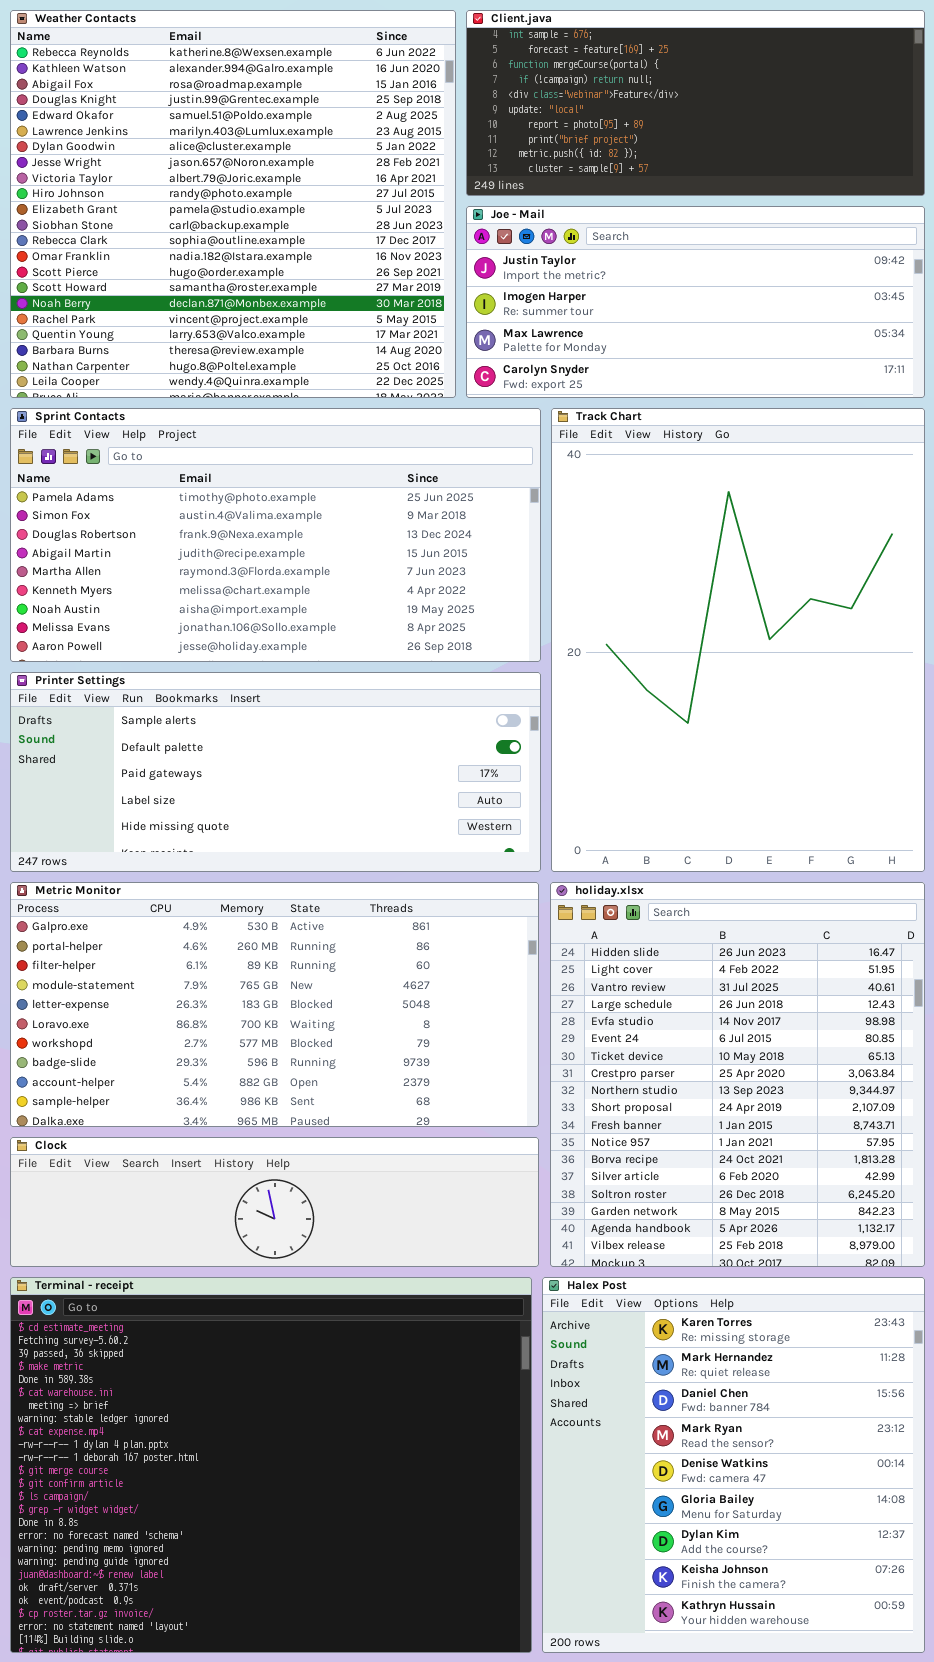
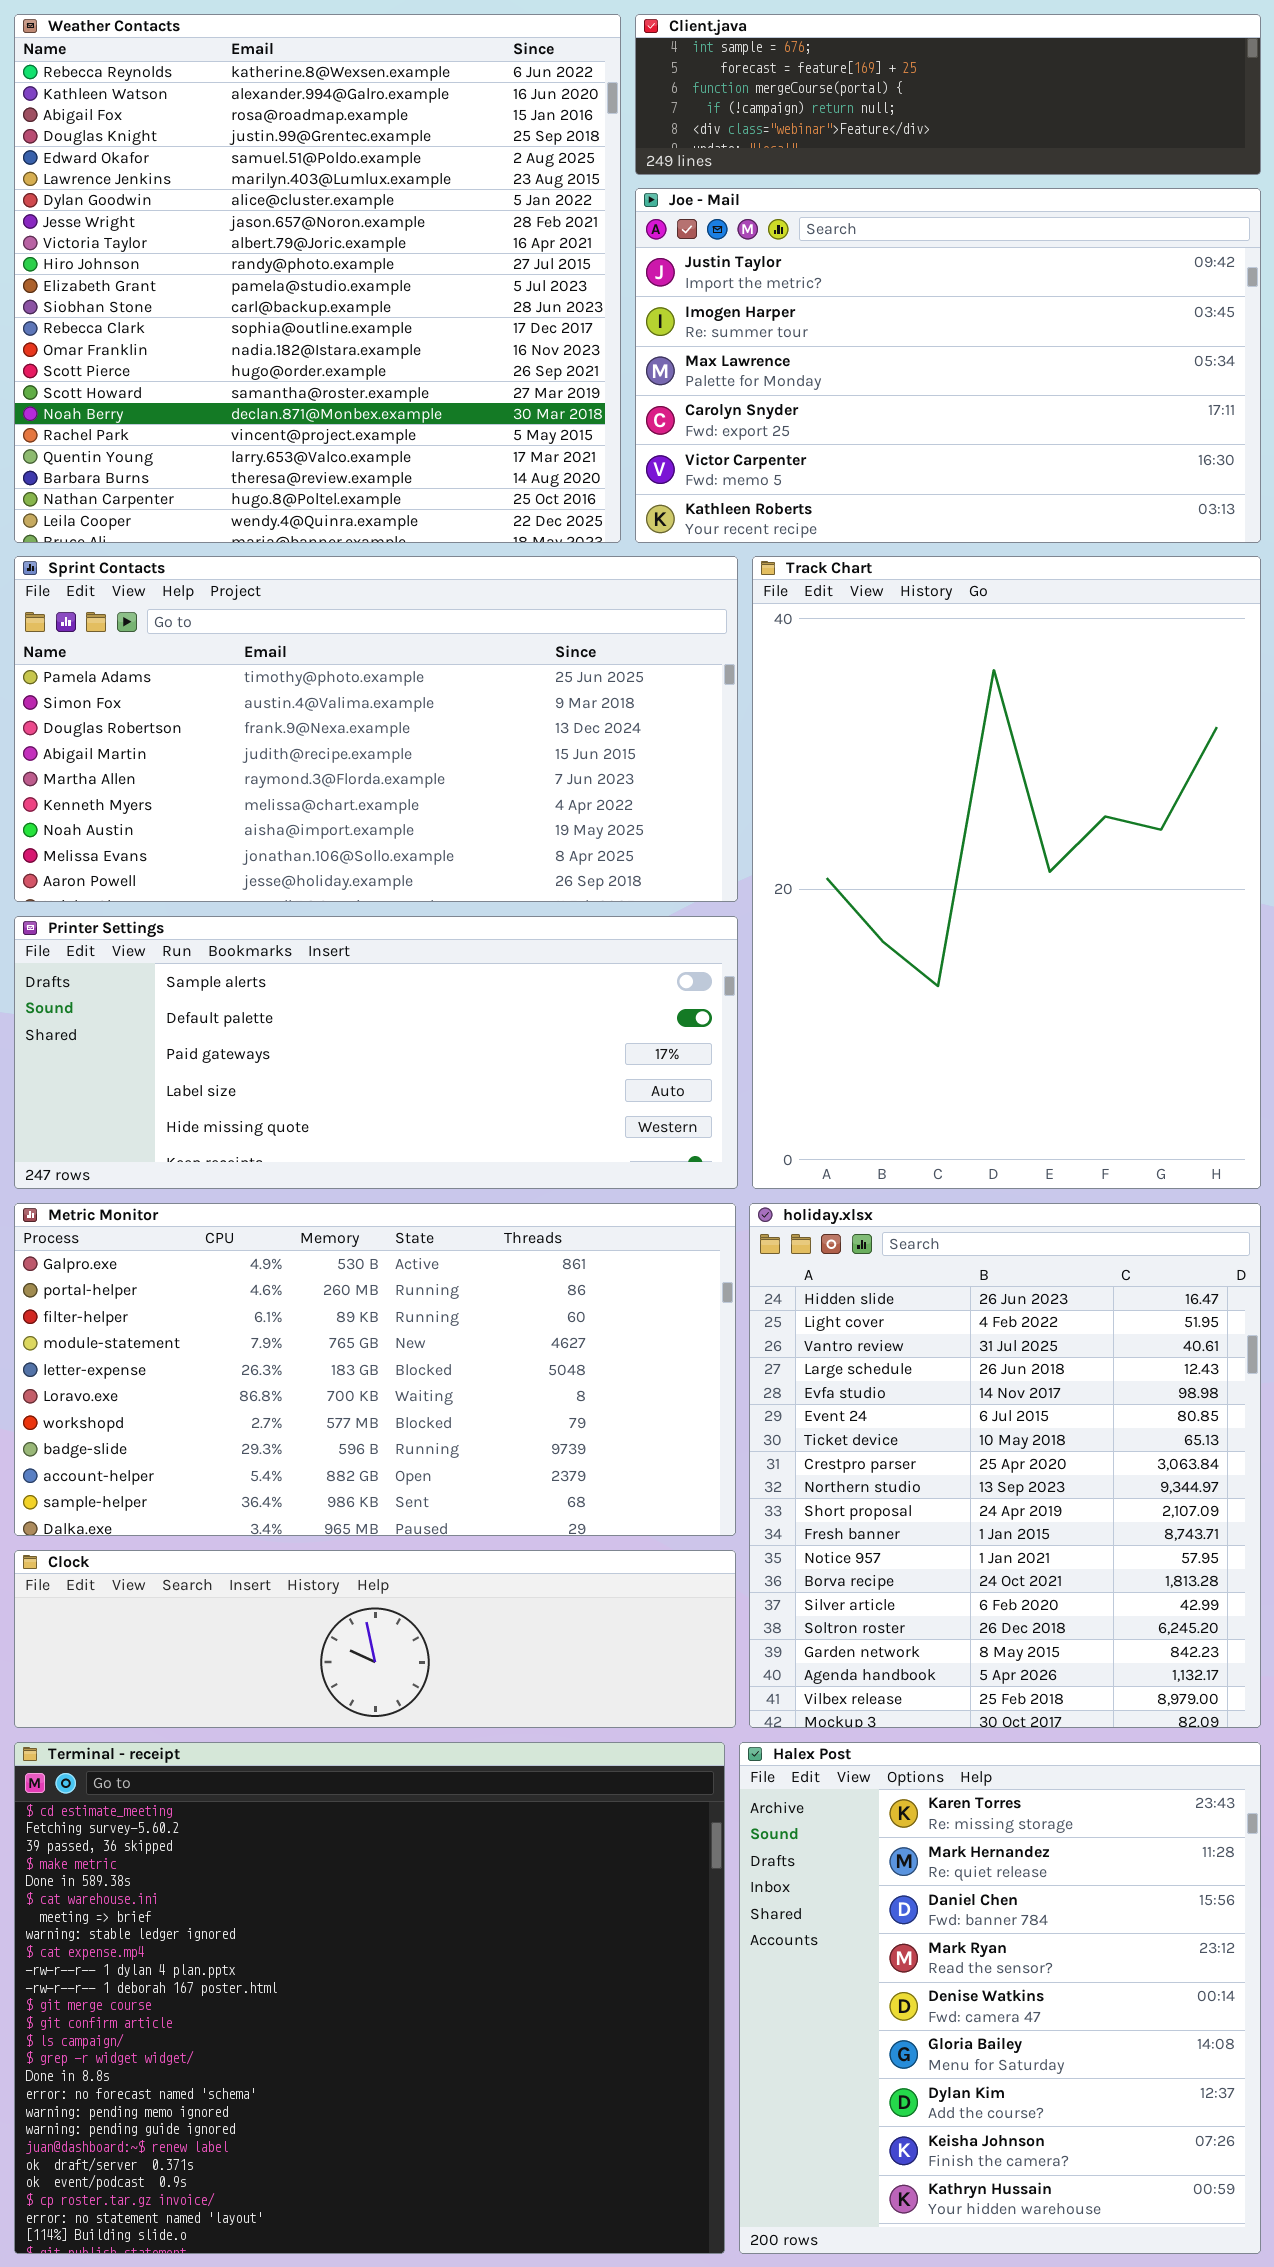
Client.java: [466,10,925,196] -> [635,14,1261,175], resized
Joe - Mail: [466,206,925,398] -> [635,188,1261,543], resized

